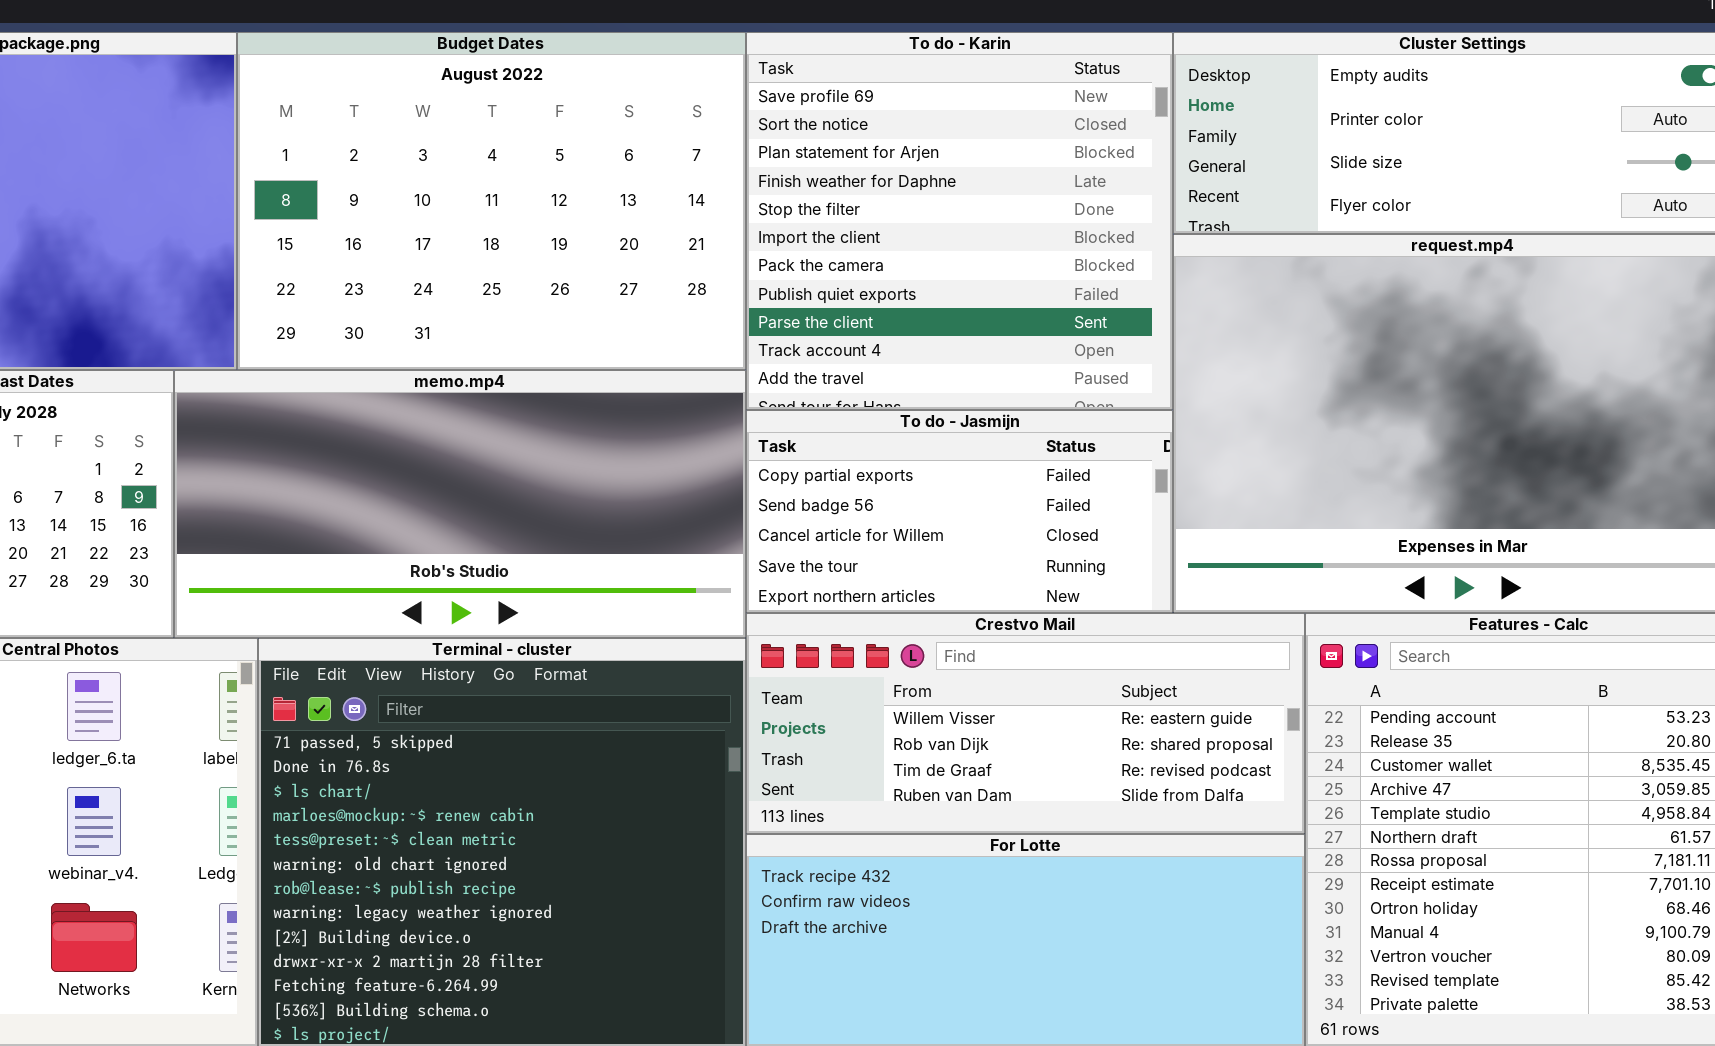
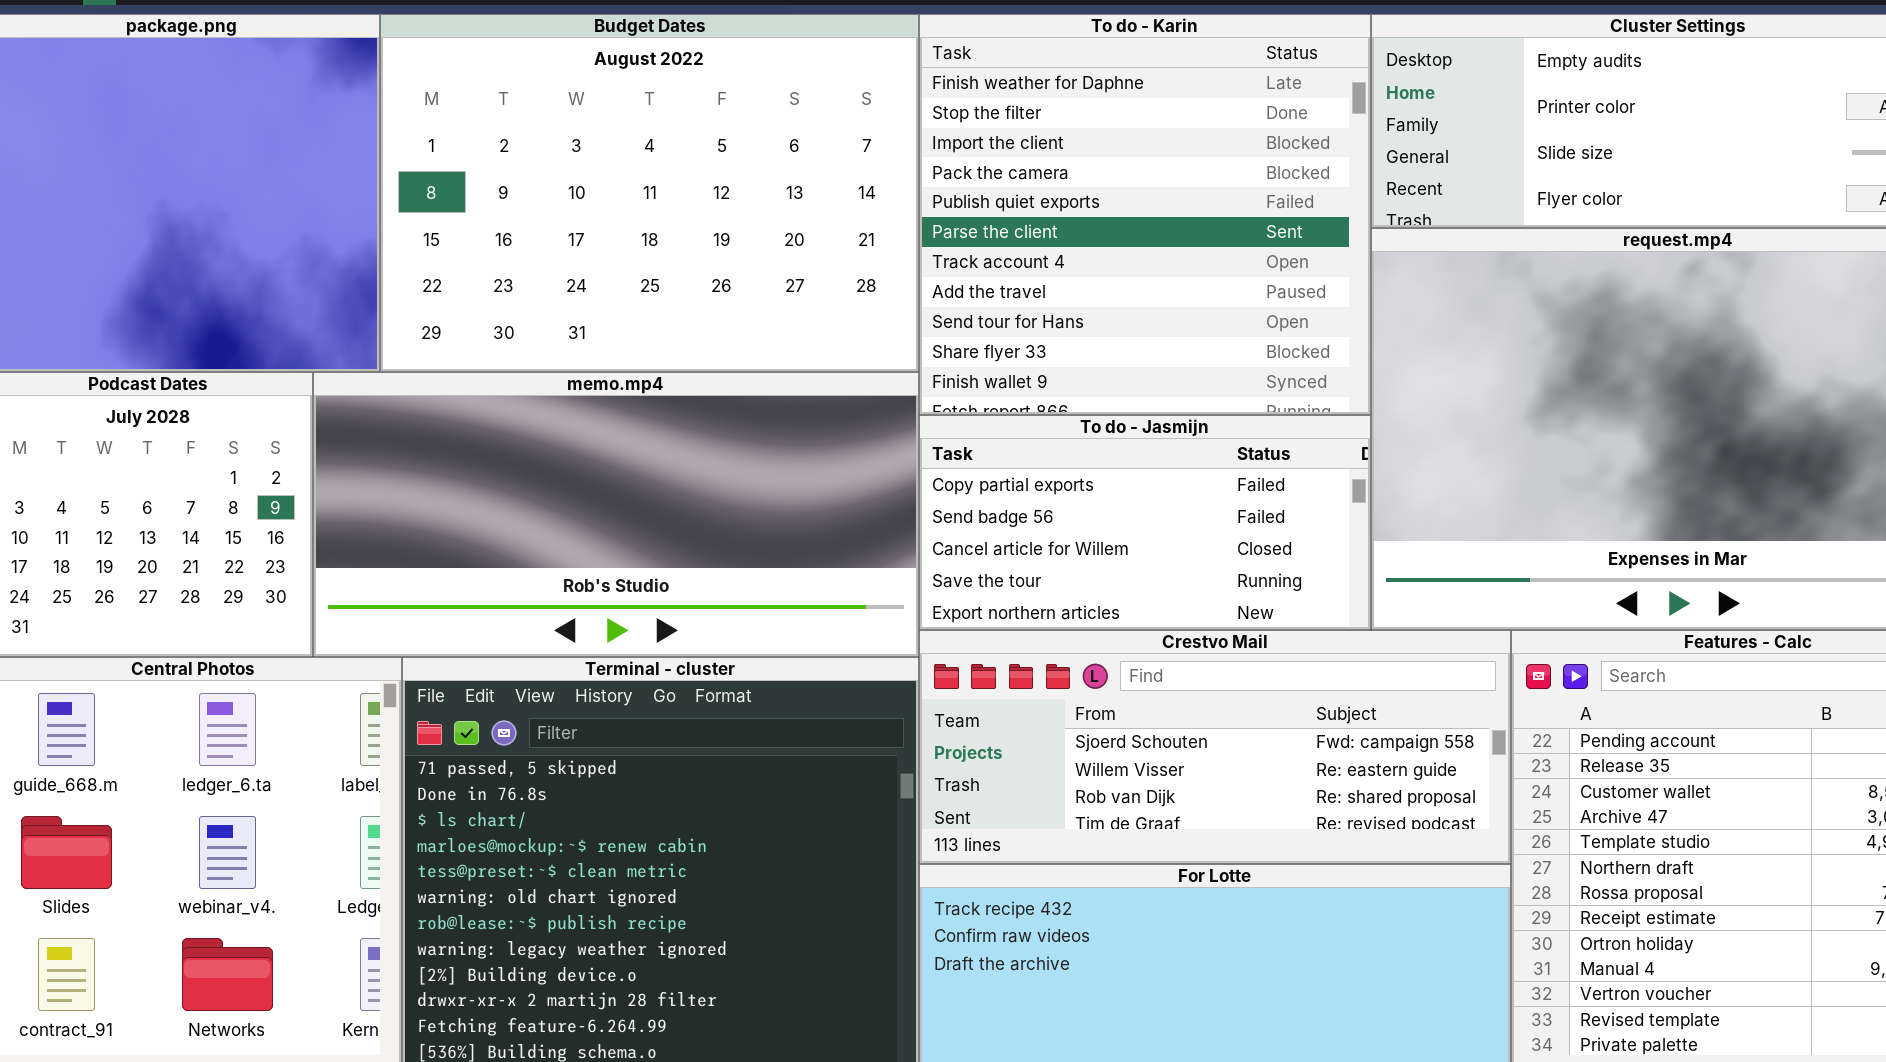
To do - Karin: [746,32,1173,410] -> [919,14,1371,415], scrolled down 3 rows
Crestvo Mail: [746,613,1305,834] -> [919,630,1511,864], scrolled up 1 row

